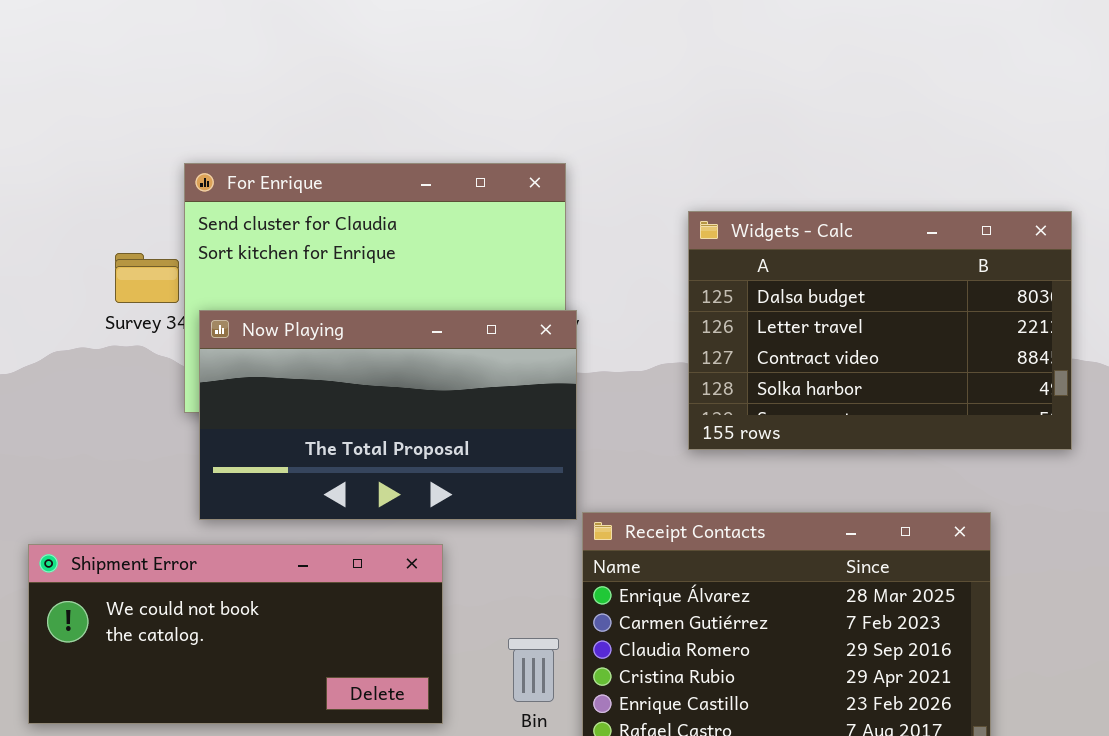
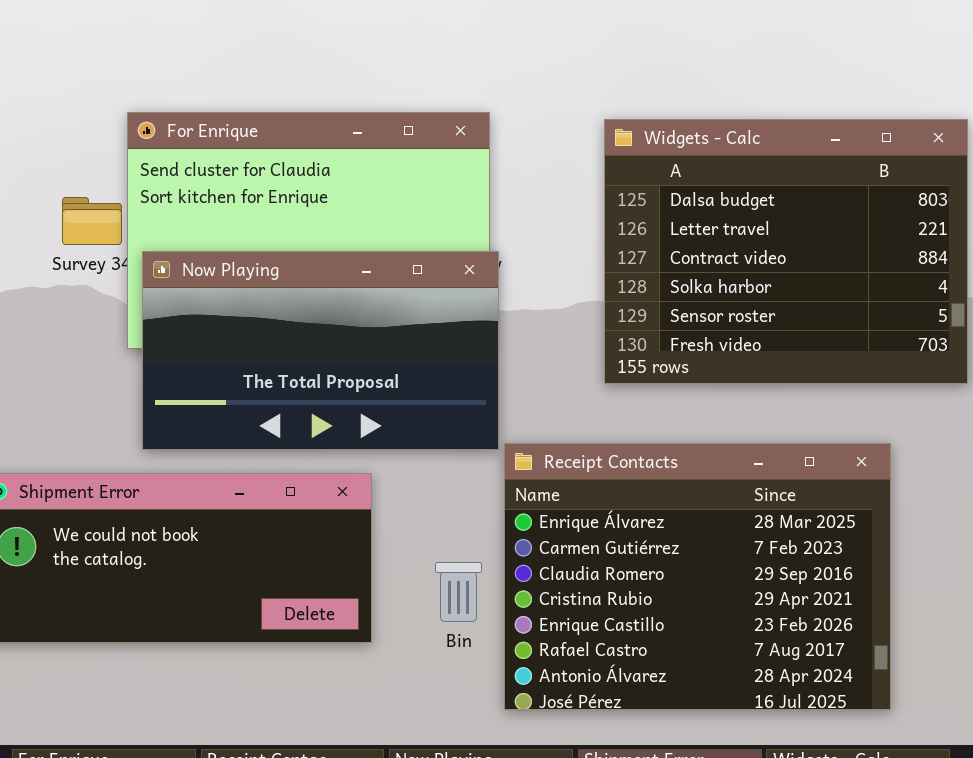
Widgets - Calc: [688,211,1072,450] -> [604,119,968,384], resized

